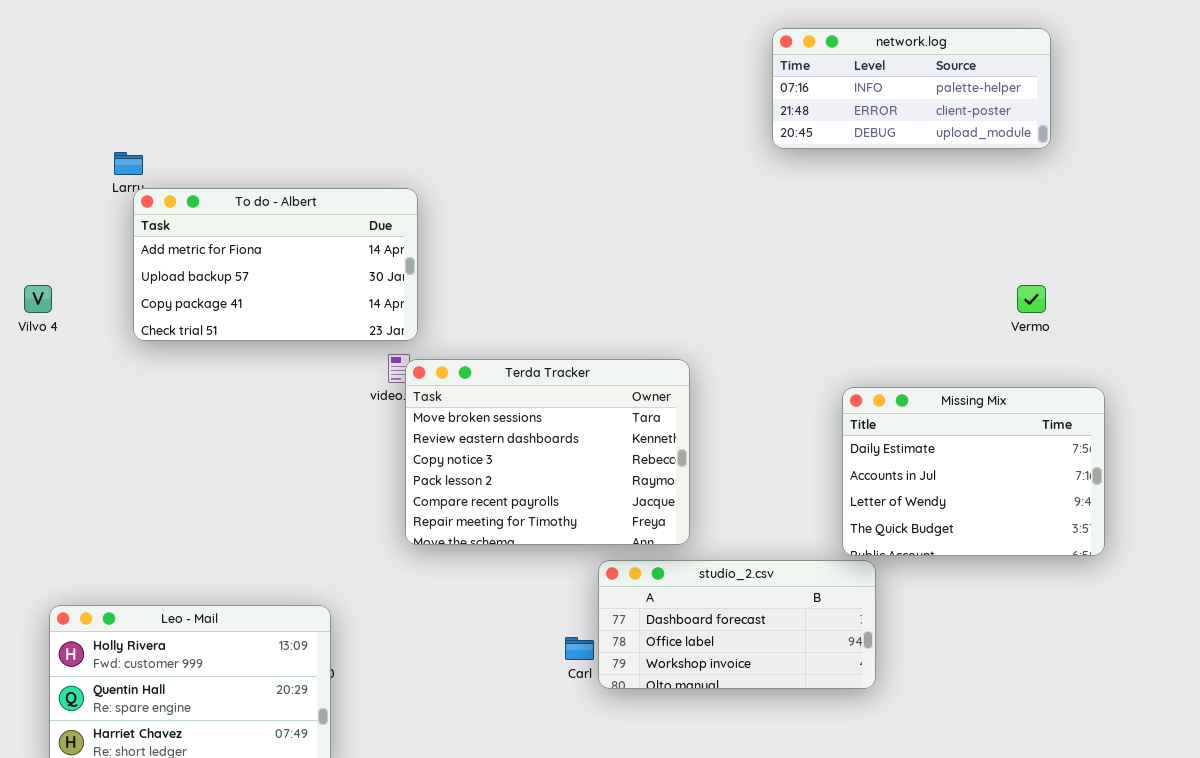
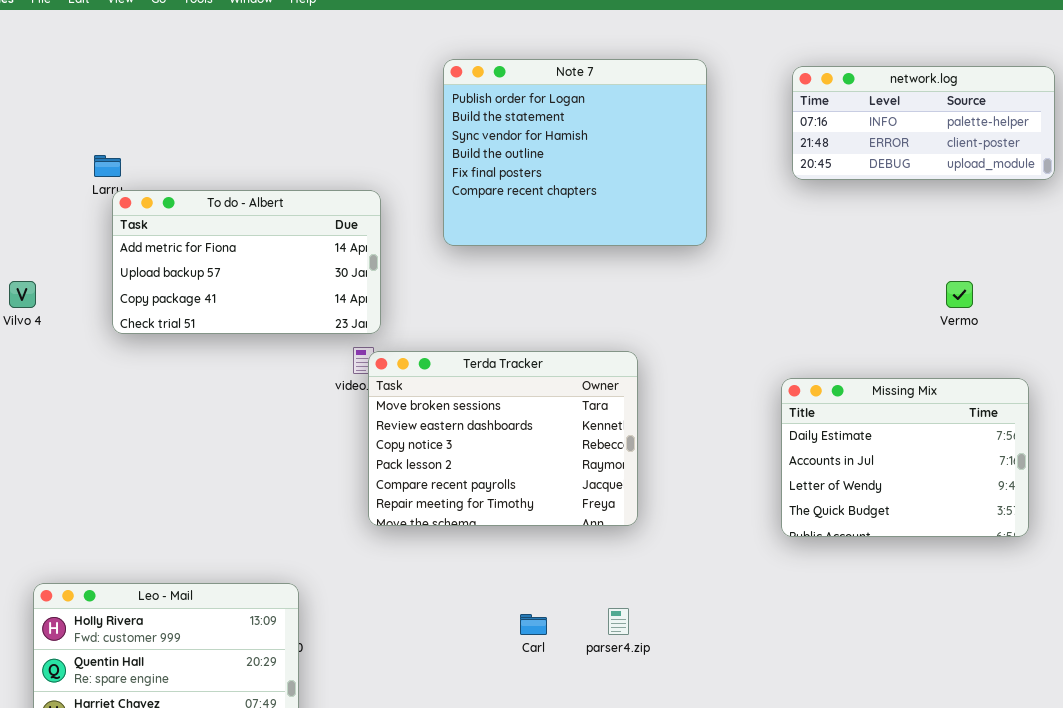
network.log: [772,28,1051,149] -> [792,66,1055,180], moved
Note 7: none -> [443,59,707,246], opened
studio_2.csv: [598,560,876,689] -> none, closed

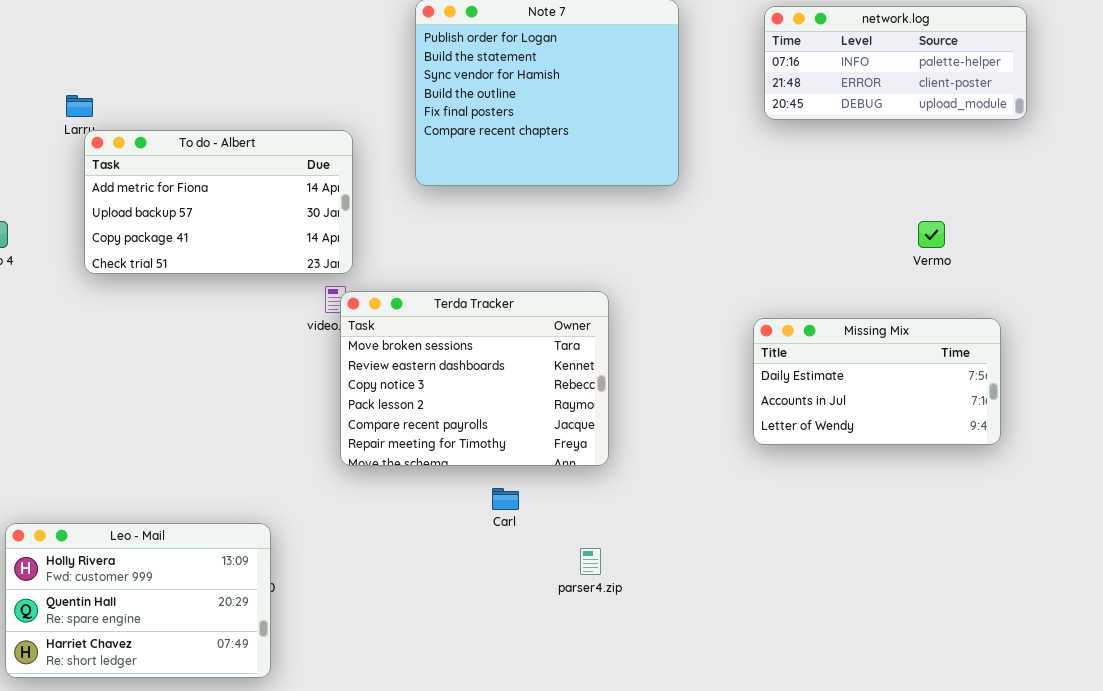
Missing Mix: [781,378,1029,537] -> [753,318,1001,445], resized
Carl: [520,614,547,635] -> [492,488,519,510], moved

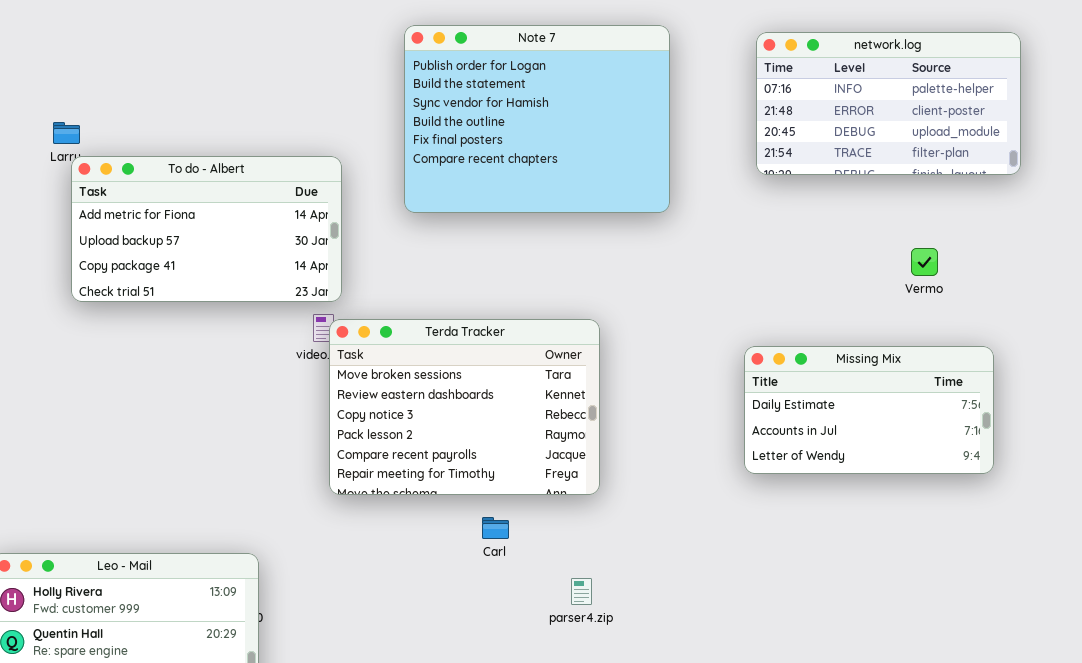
network.log: [764,6,1027,120] -> [756,32,1021,175], resized

